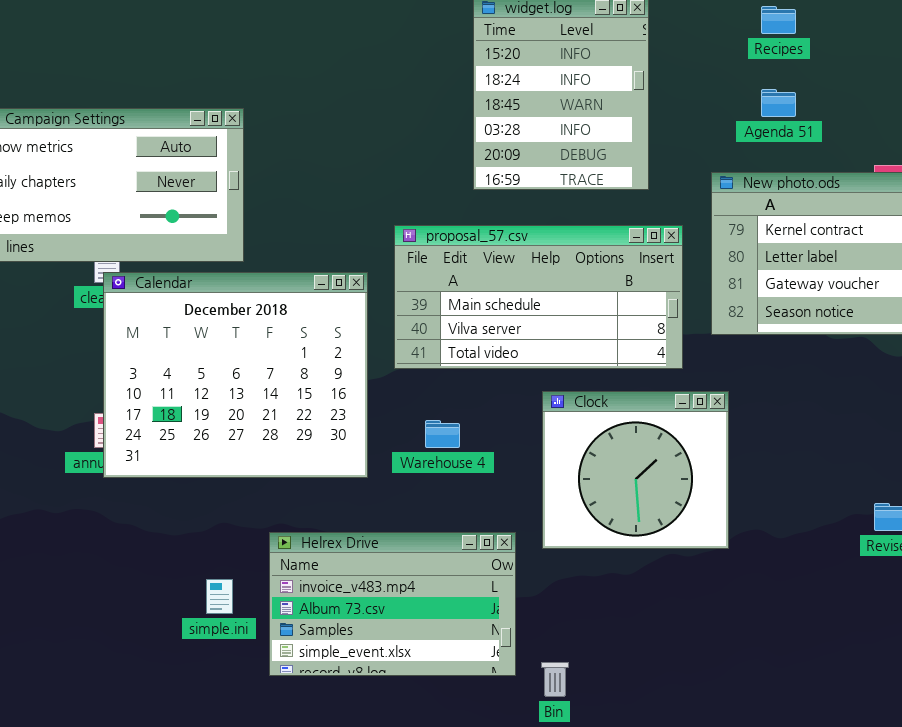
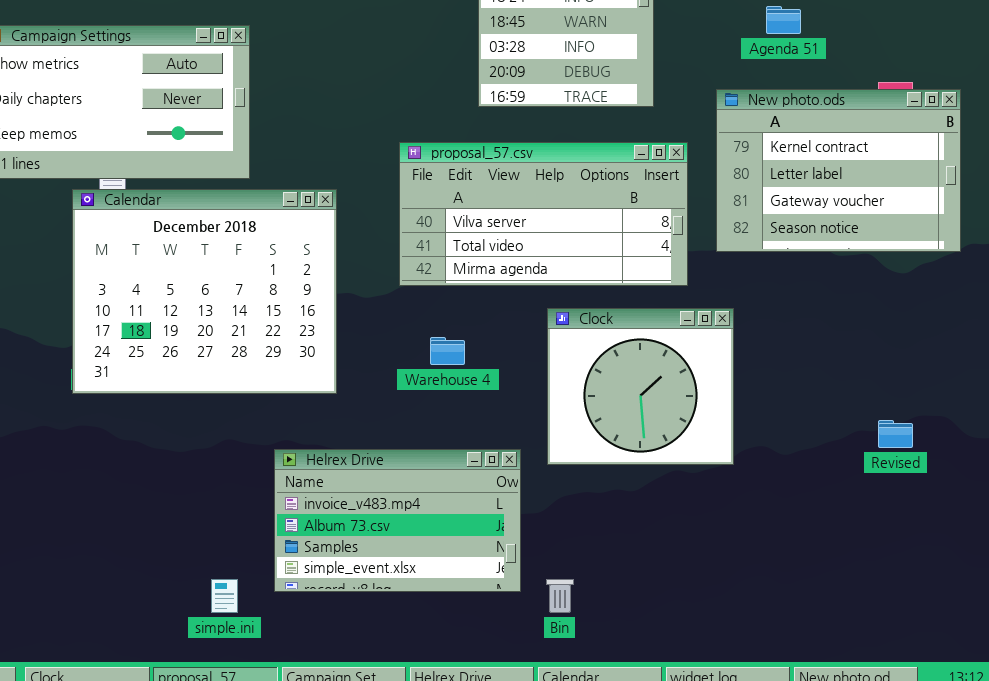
proposal_57.csv: [394,225,683,369] -> [399,142,688,286], scrolled down 1 row
Calendar: [103,272,368,478] -> [72,189,337,394], moved
simple.ini: [206,579,233,614] -> [211,579,238,613], moved

